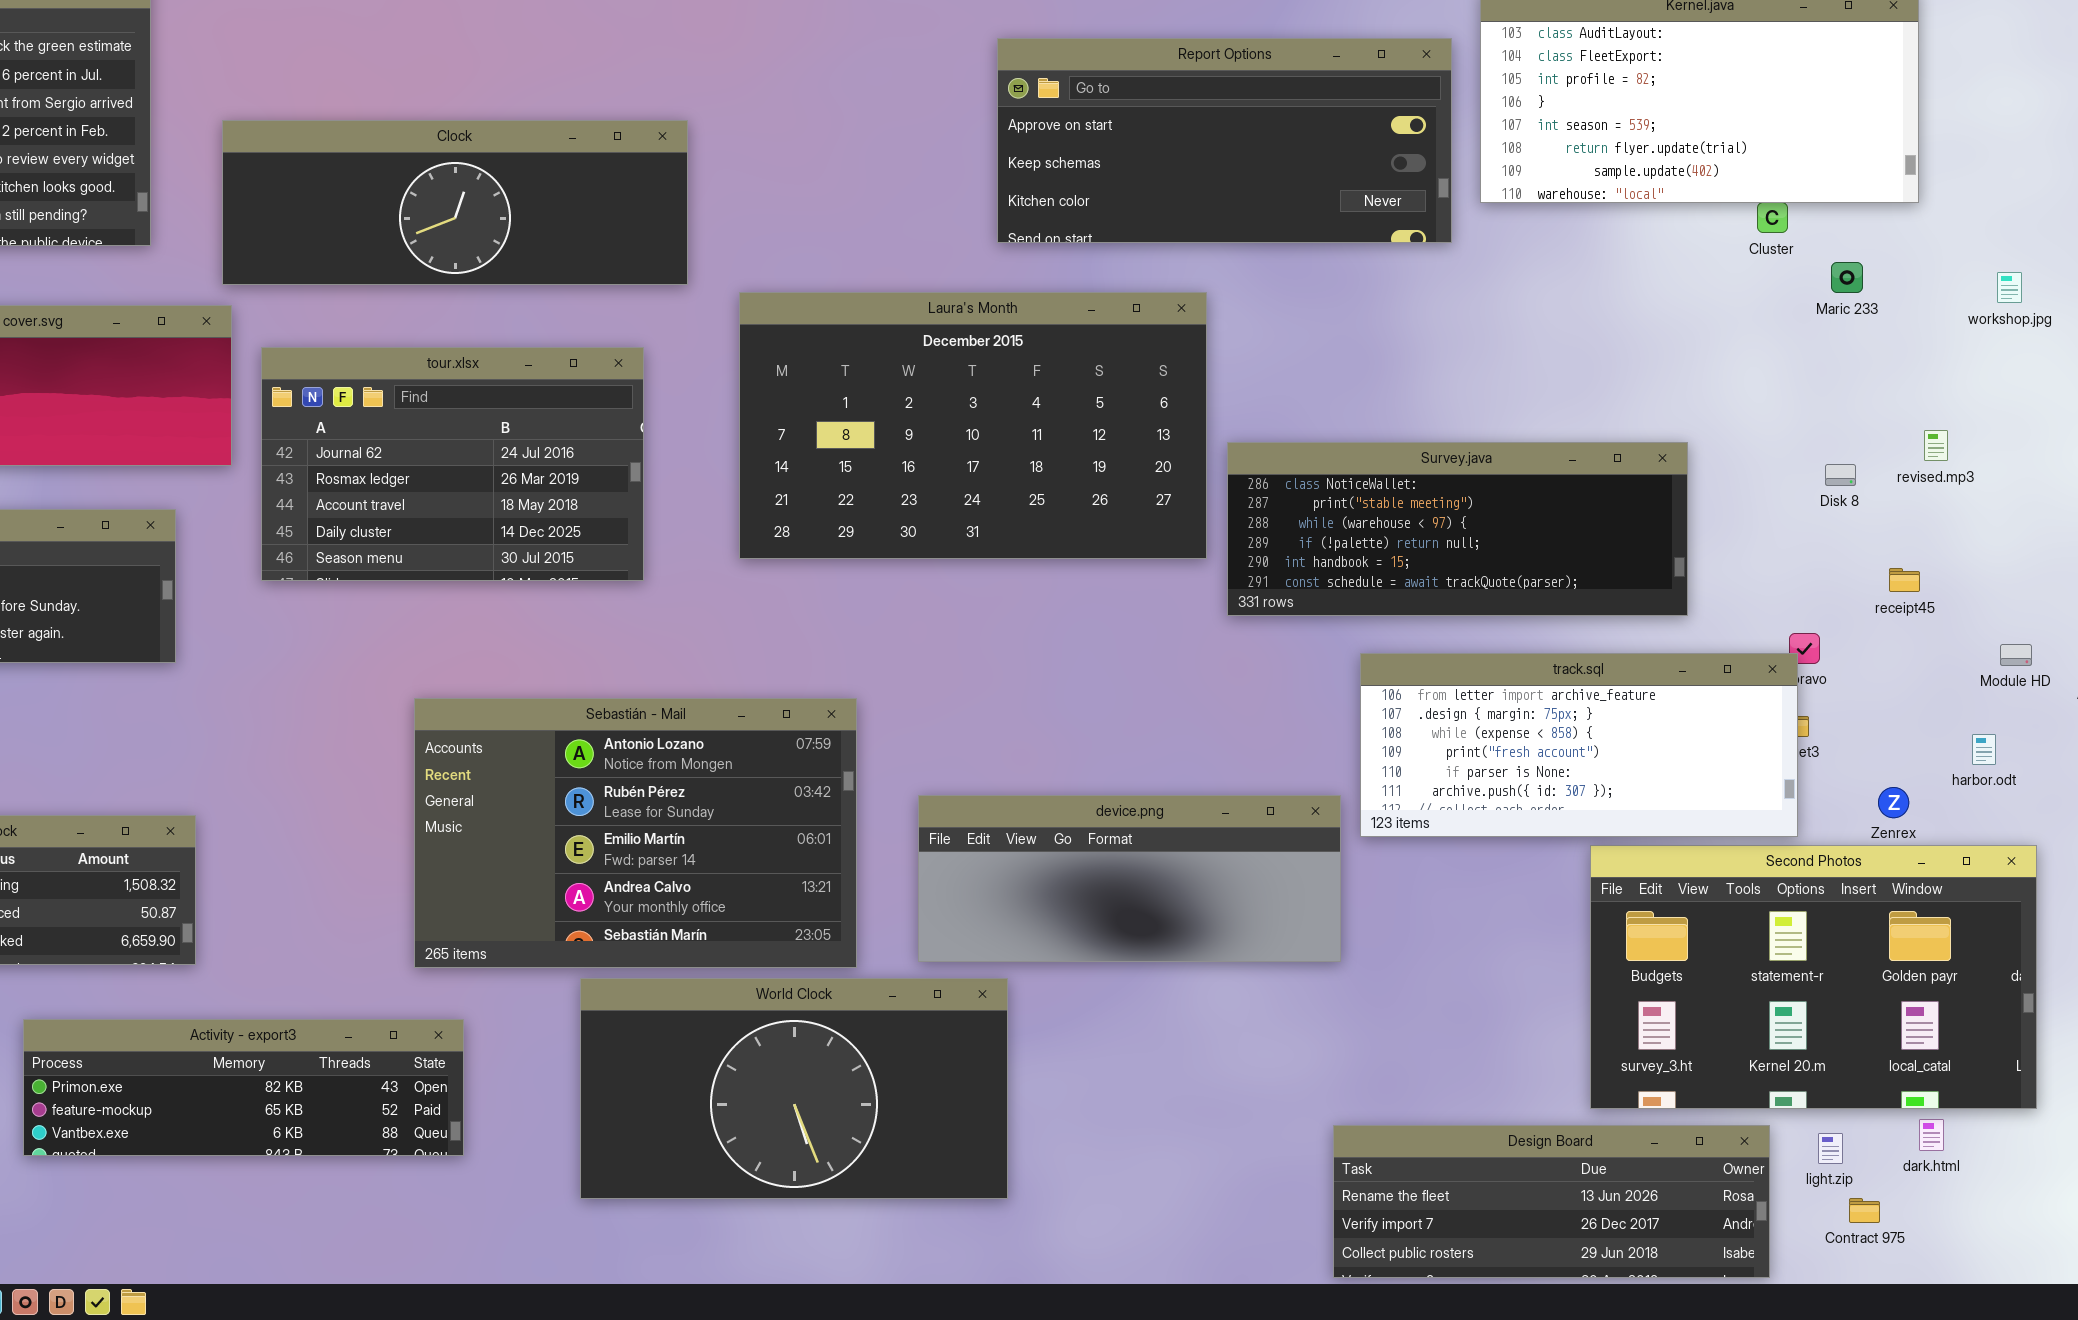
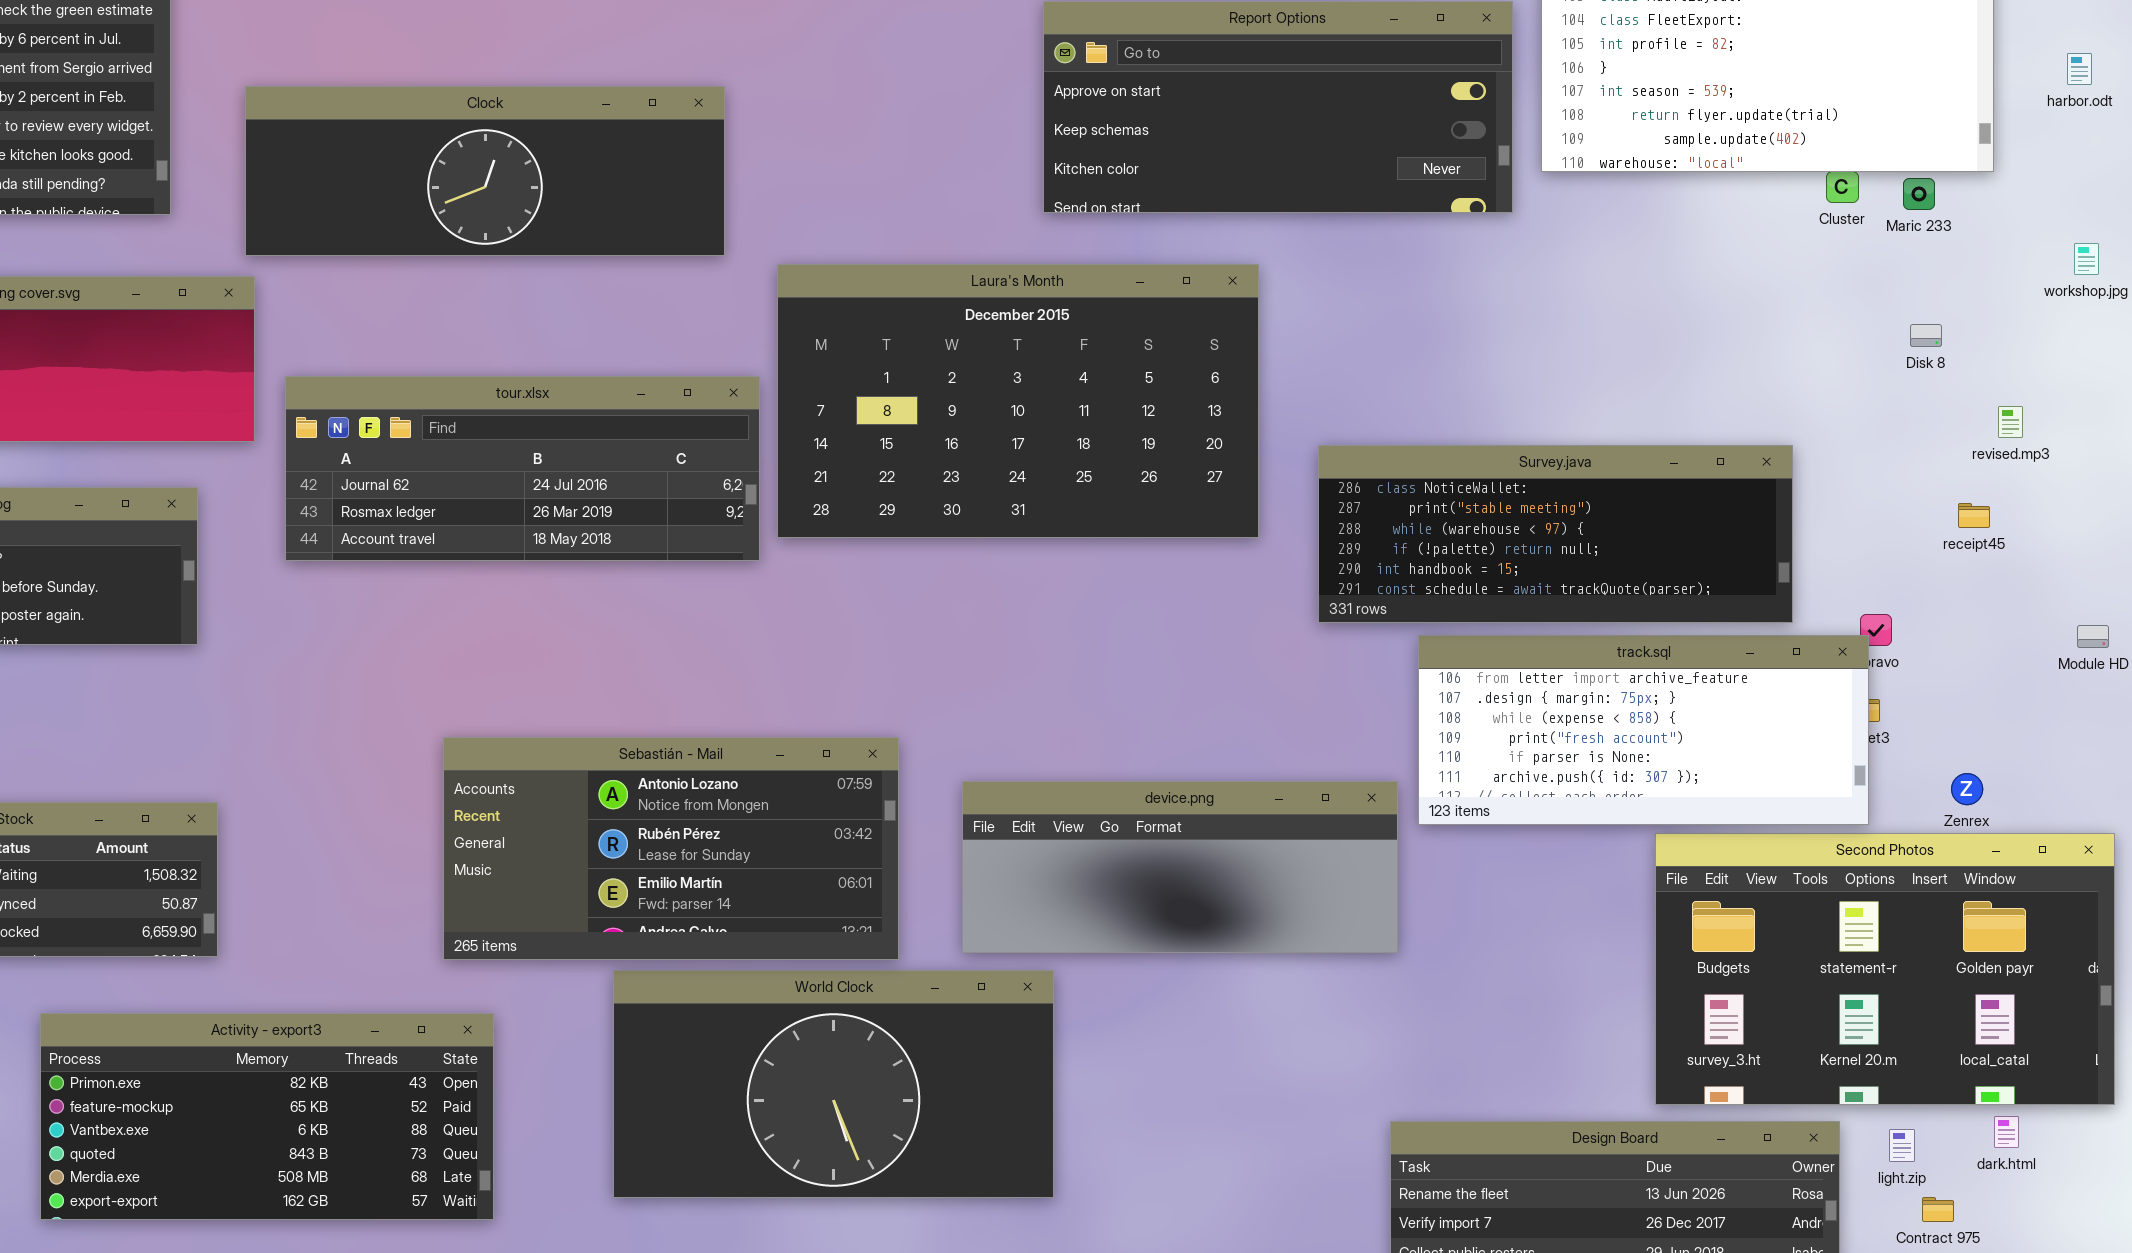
Maric 233: [1831,262,1863,293] -> [1903,178,1935,210], moved
tour.xlsx: [261,347,644,581] -> [285,376,760,561], resized
Survey.java: [1227,442,1688,616] -> [1318,445,1793,623], moved
Disk 8: [1825,464,1856,486] -> [1910,324,1942,347], moved
receipt45: [1889,568,1920,592] -> [1958,503,1990,528], moved
Sebastián - Mail: [414,698,857,968] -> [443,737,899,960], resized
harbor.odt: [1972,734,1996,765] -> [2067,53,2092,85], moved
Activity - export3: [23,1019,464,1156] -> [40,1013,494,1220], resized

